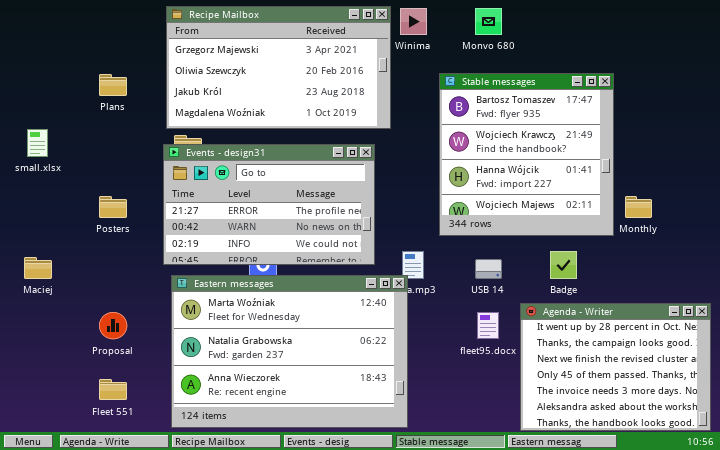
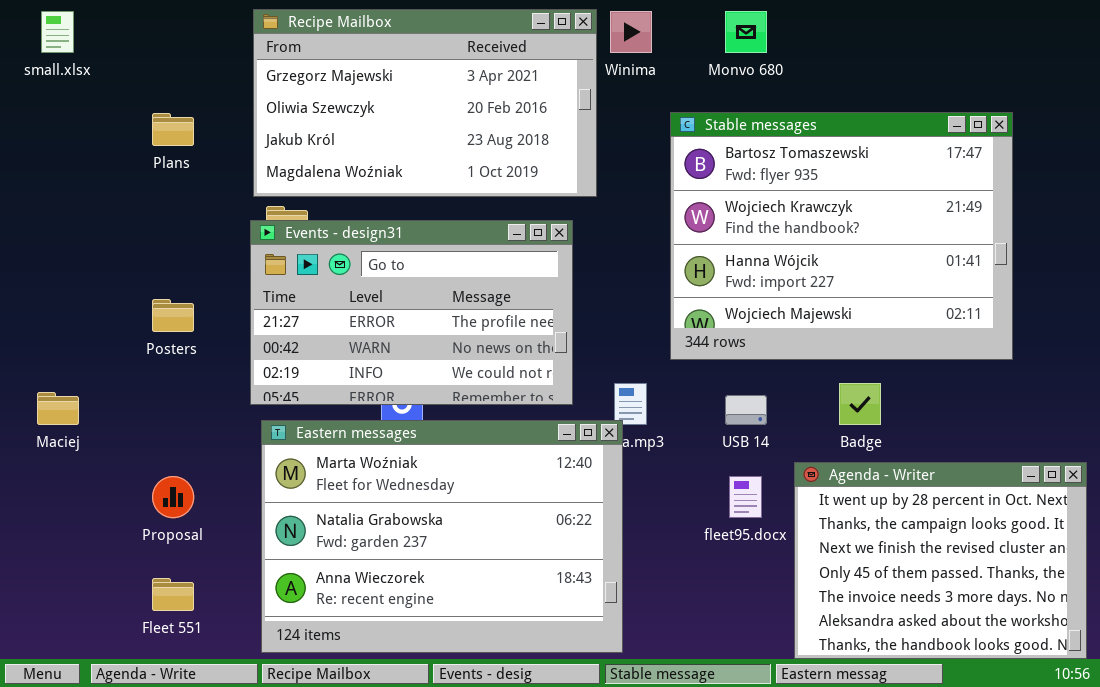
Stable messages: [439,73,614,236] -> [670,112,1013,360], resized
small.xlsx: [27,129,48,157] -> [41,11,74,53], moved

